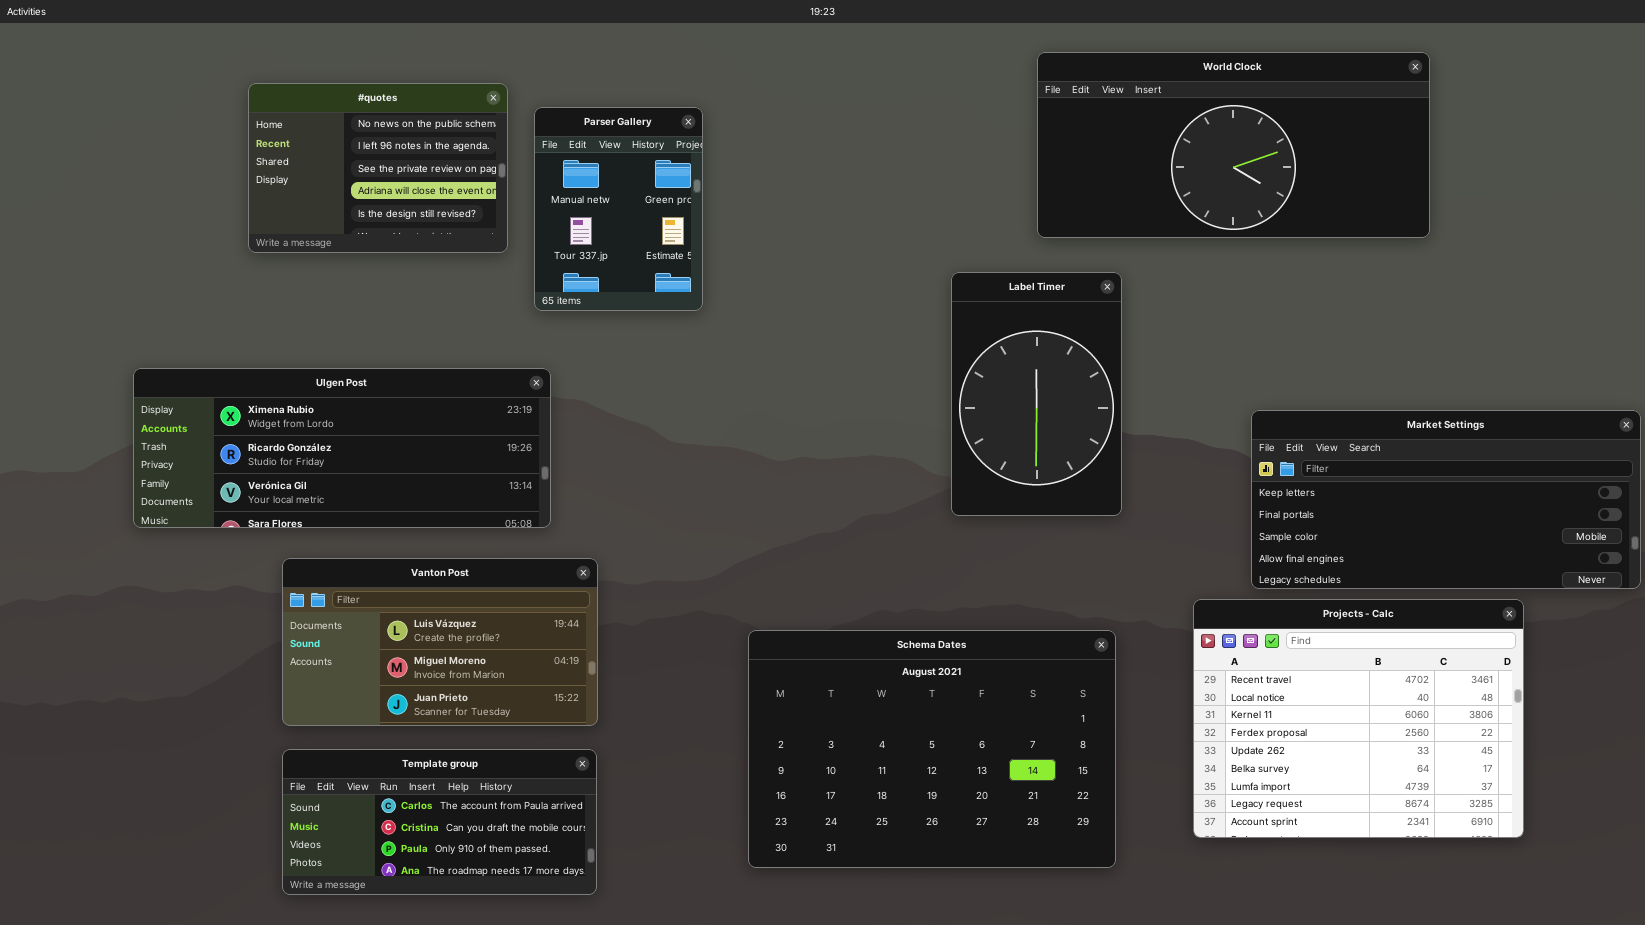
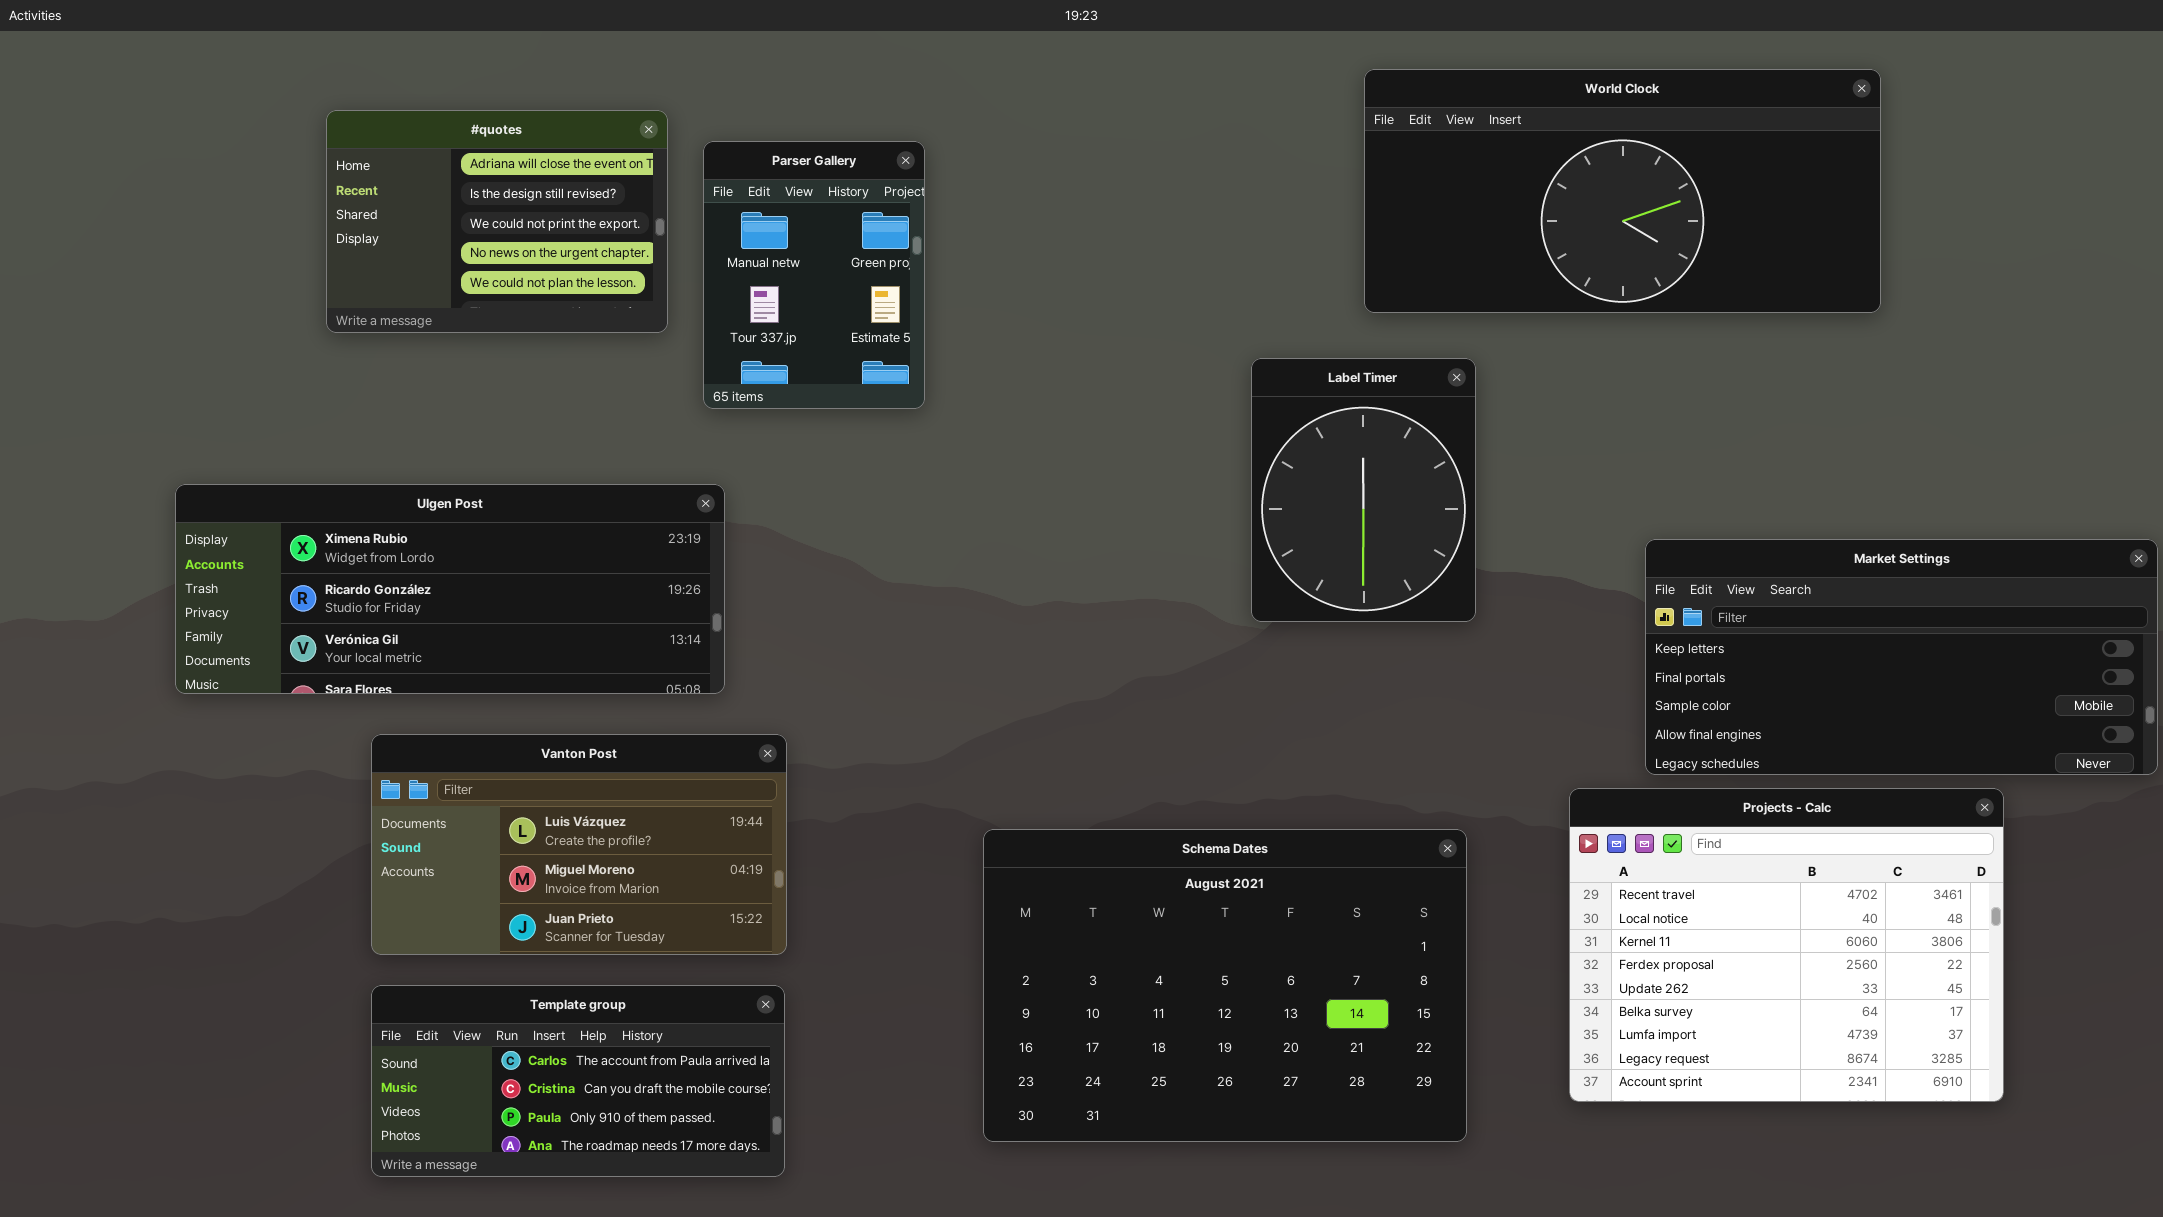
#quotes: [248,83,508,253] -> [326,110,668,333], scrolled down 3 rows
Label Timer: [951,272,1122,516] -> [1251,358,1476,622], resized

